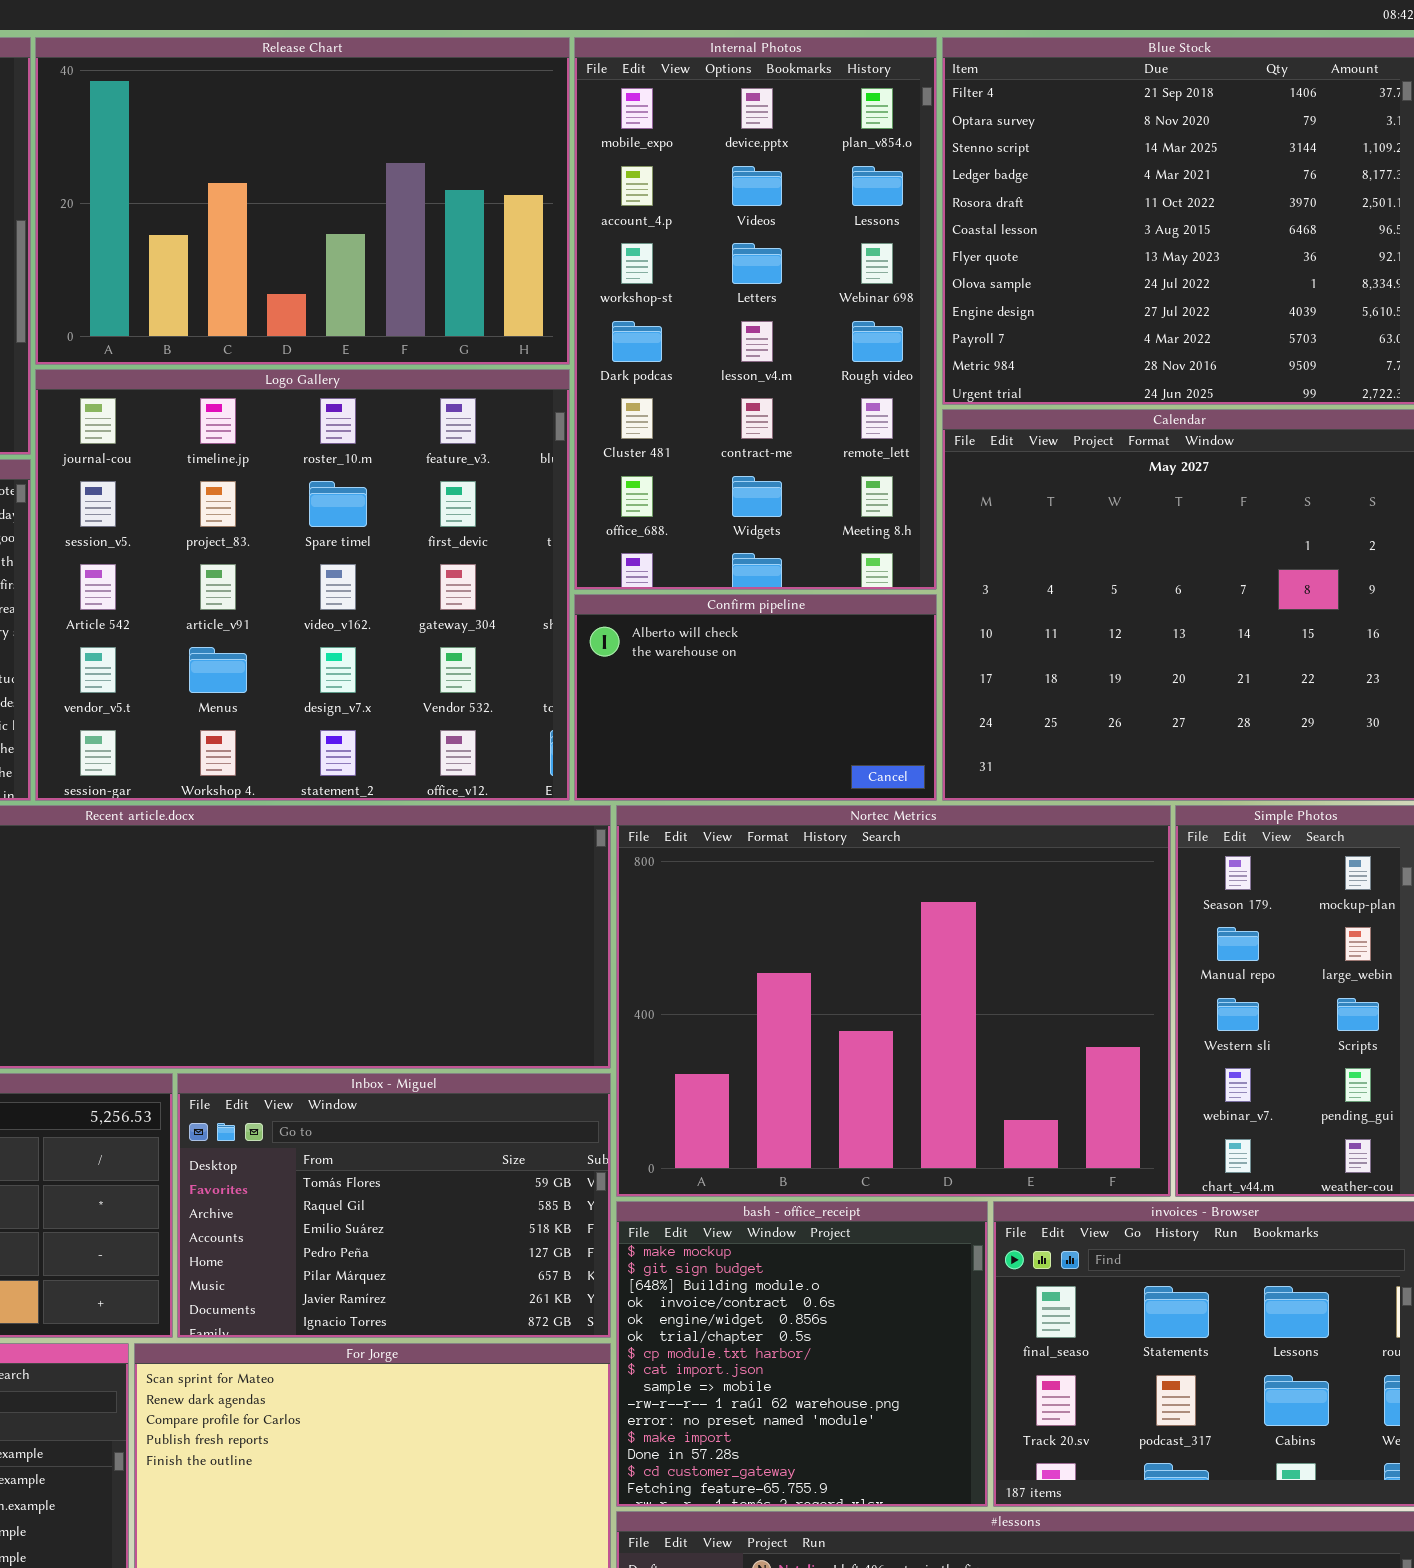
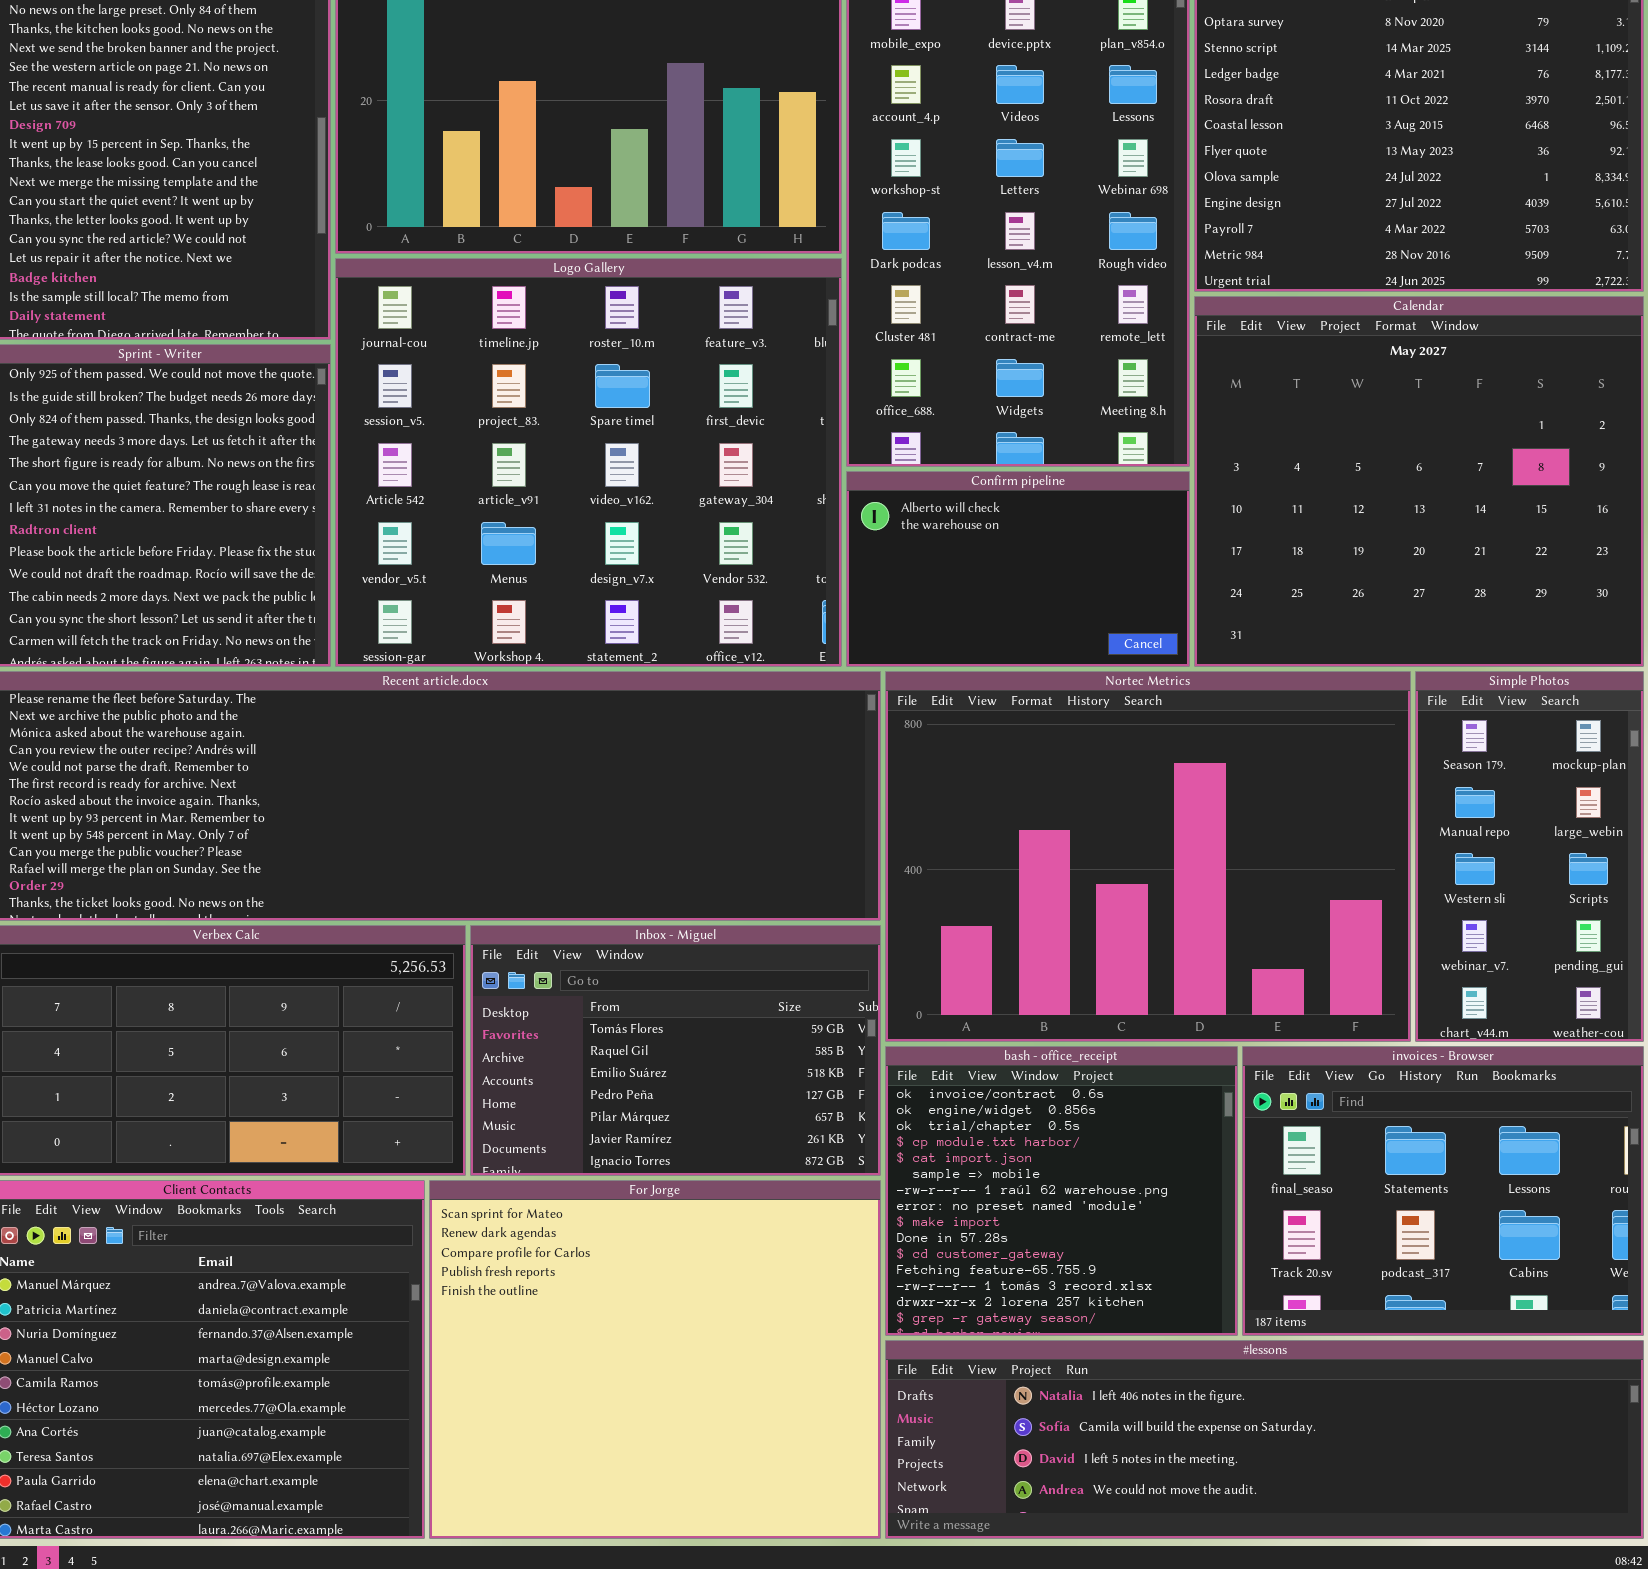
bash - office_receipt: [616,1201,988,1507] -> [885,1046,1238,1336], scrolled down 3 rows

